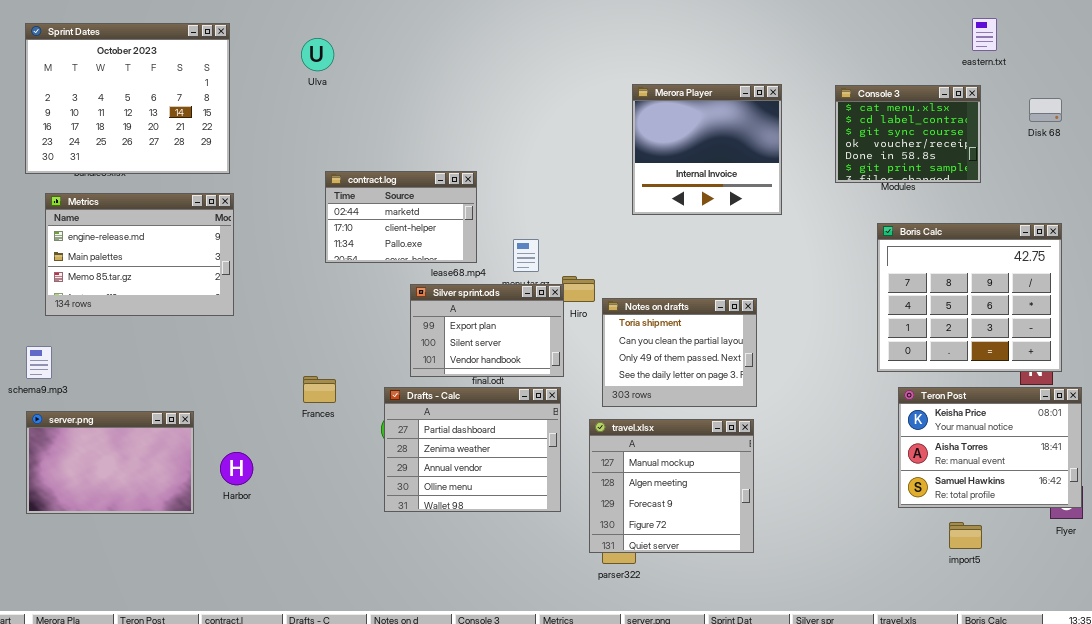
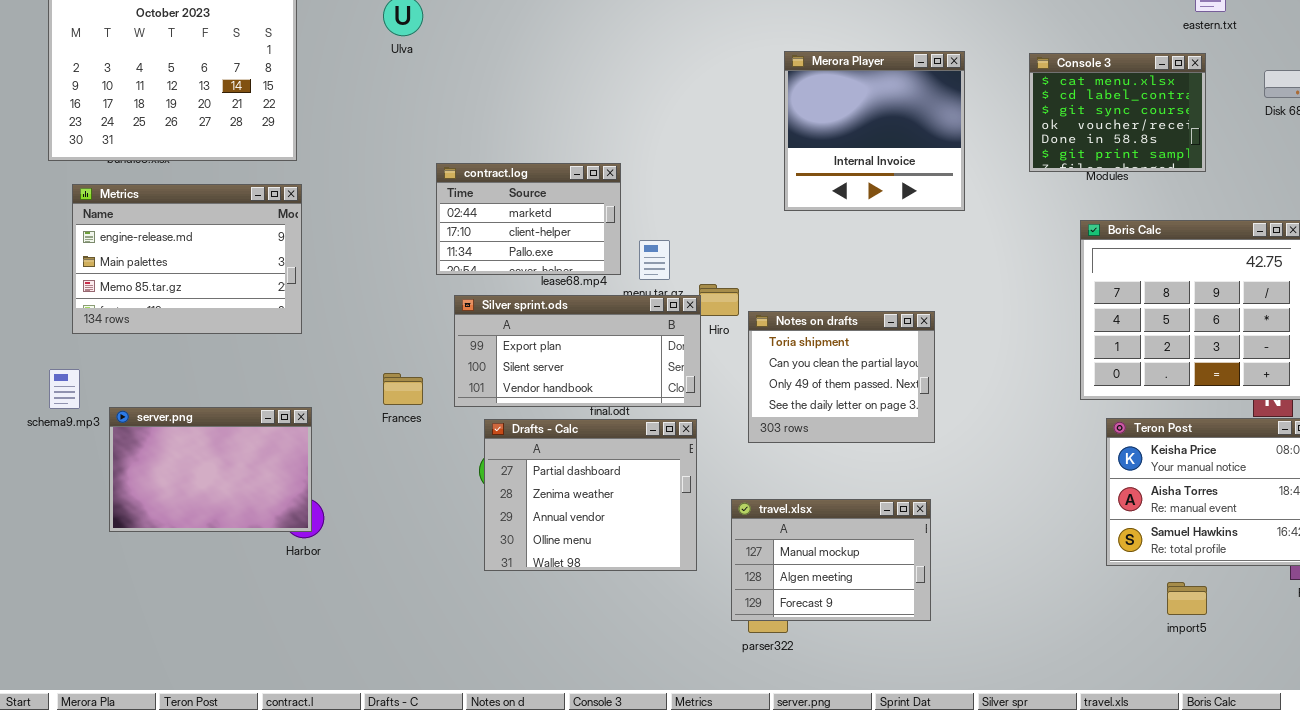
contract.log: [325,171,477,263] -> [436,163,621,275], moved
Silver sprint.ods: [410,284,564,377] -> [454,295,701,407], resized
Frances: [303,376,336,403] -> [383,373,423,405], moved
server.png: [26,411,194,514] -> [109,407,312,532], moved
travel.xlsx: [589,419,754,553] -> [731,499,931,621], resized

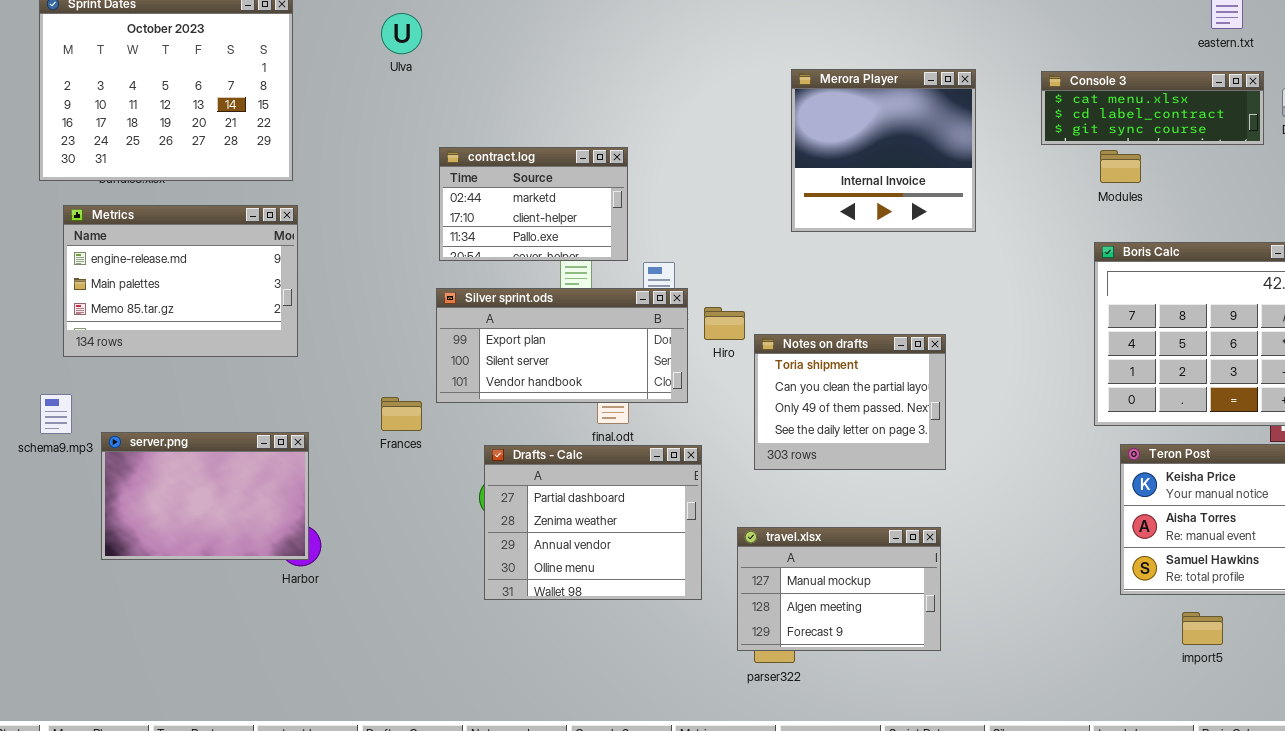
Console 3: [1029,53,1206,172] -> [1041,71,1264,145], resized
contract.log: [436,163,621,275] -> [439,147,628,261], moved
Silver sprint.ods: [454,295,701,407] -> [436,288,688,403], moved

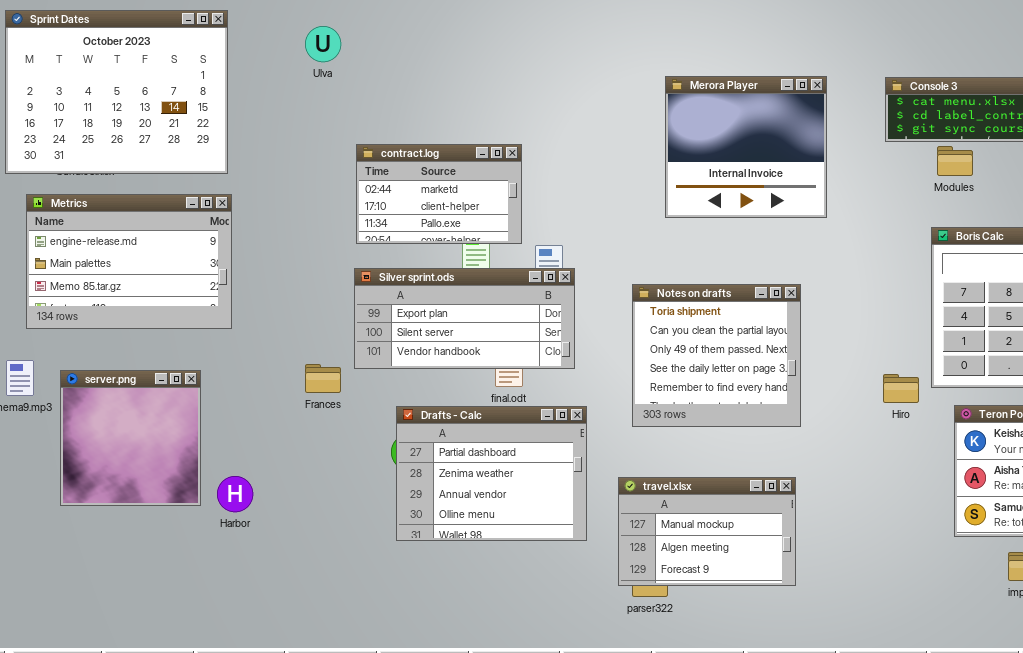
Hiro: [704,307,745,340] -> [883,374,919,403], moved
Notes on drafts: [754,334,946,470] -> [632,284,801,427], resized
server.png: [101,432,309,560] -> [60,370,201,506], resized

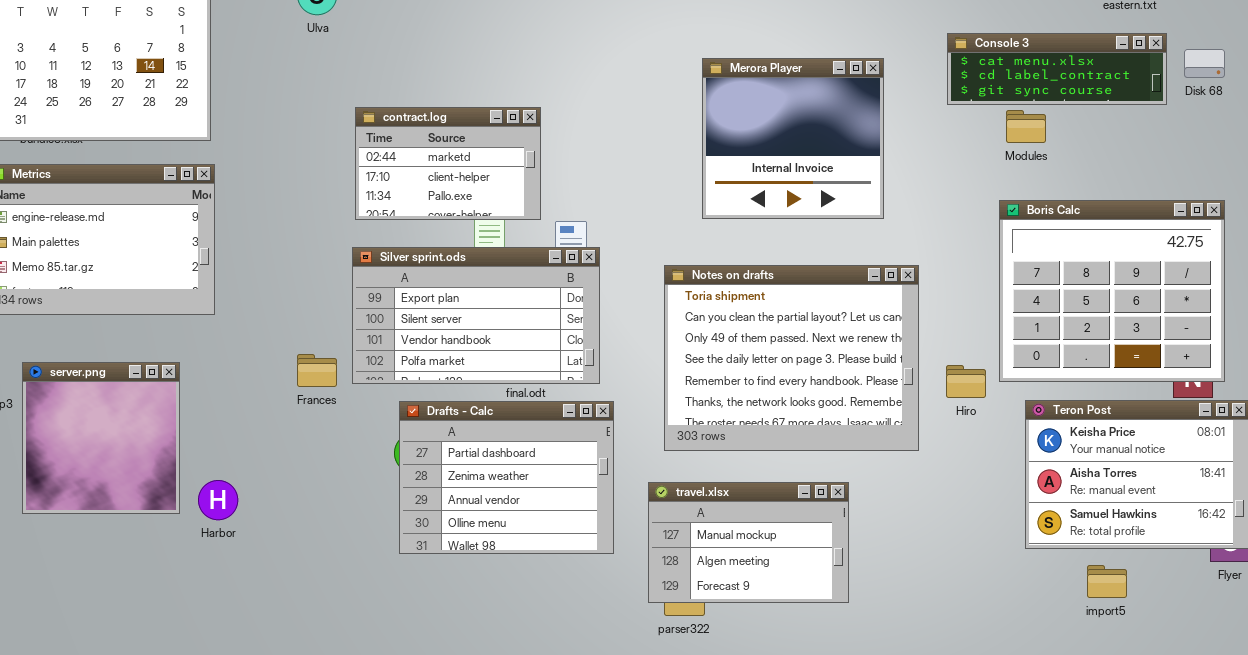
Merora Player: [665,76,827,218] -> [702,58,884,219], moved
Silver sprint.ods: [354,268,575,369] -> [352,247,600,384], resized
Notes on drafts: [632,284,801,427] -> [664,265,919,451], resized

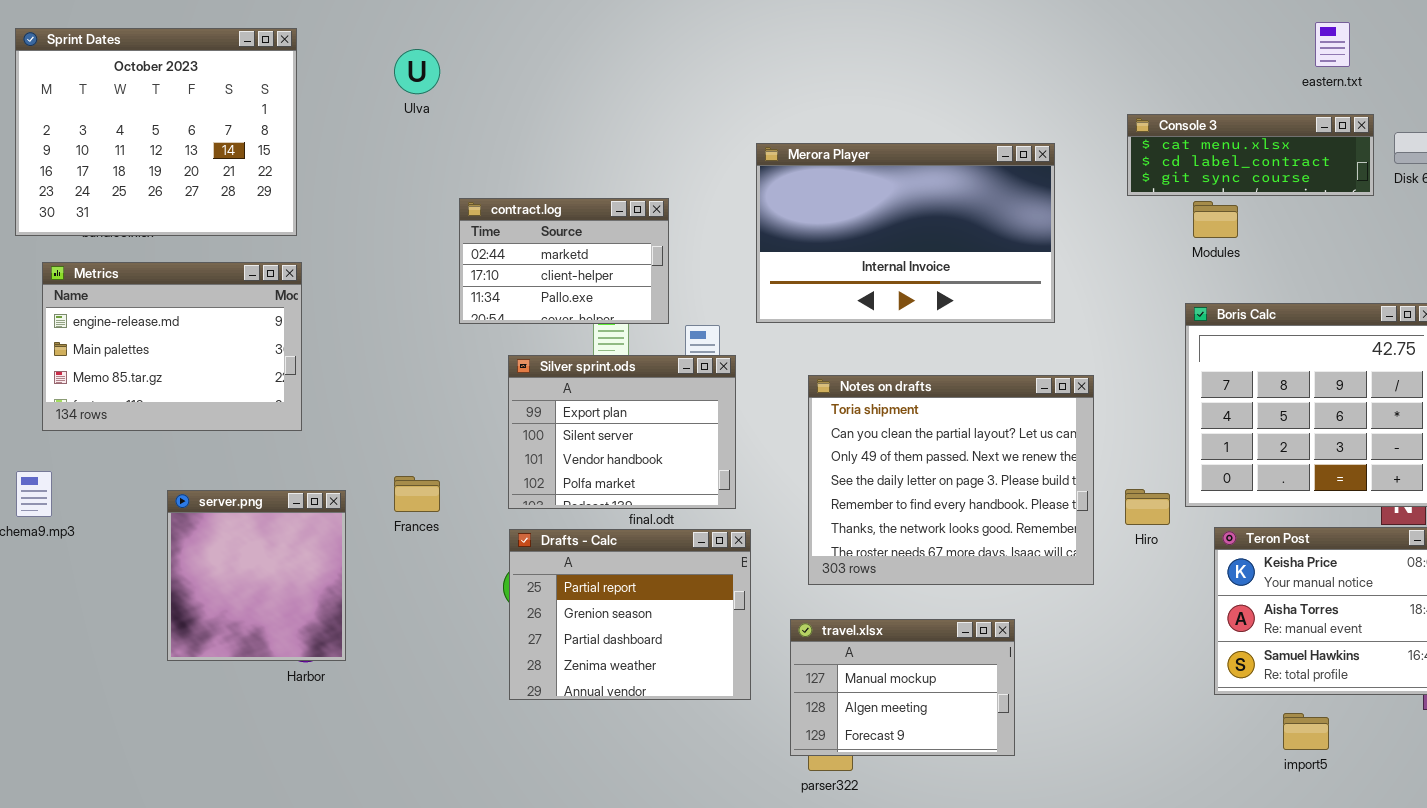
Merora Player: [702,58,884,219] -> [756,143,1055,323], resized
Silver sprint.ods: [352,247,600,384] -> [508,355,736,509], resized
server.png: [22,362,180,514] -> [167,490,346,661], moved
Drafts - Calc: [399,401,614,554] -> [509,529,751,700], scrolled up 2 rows

